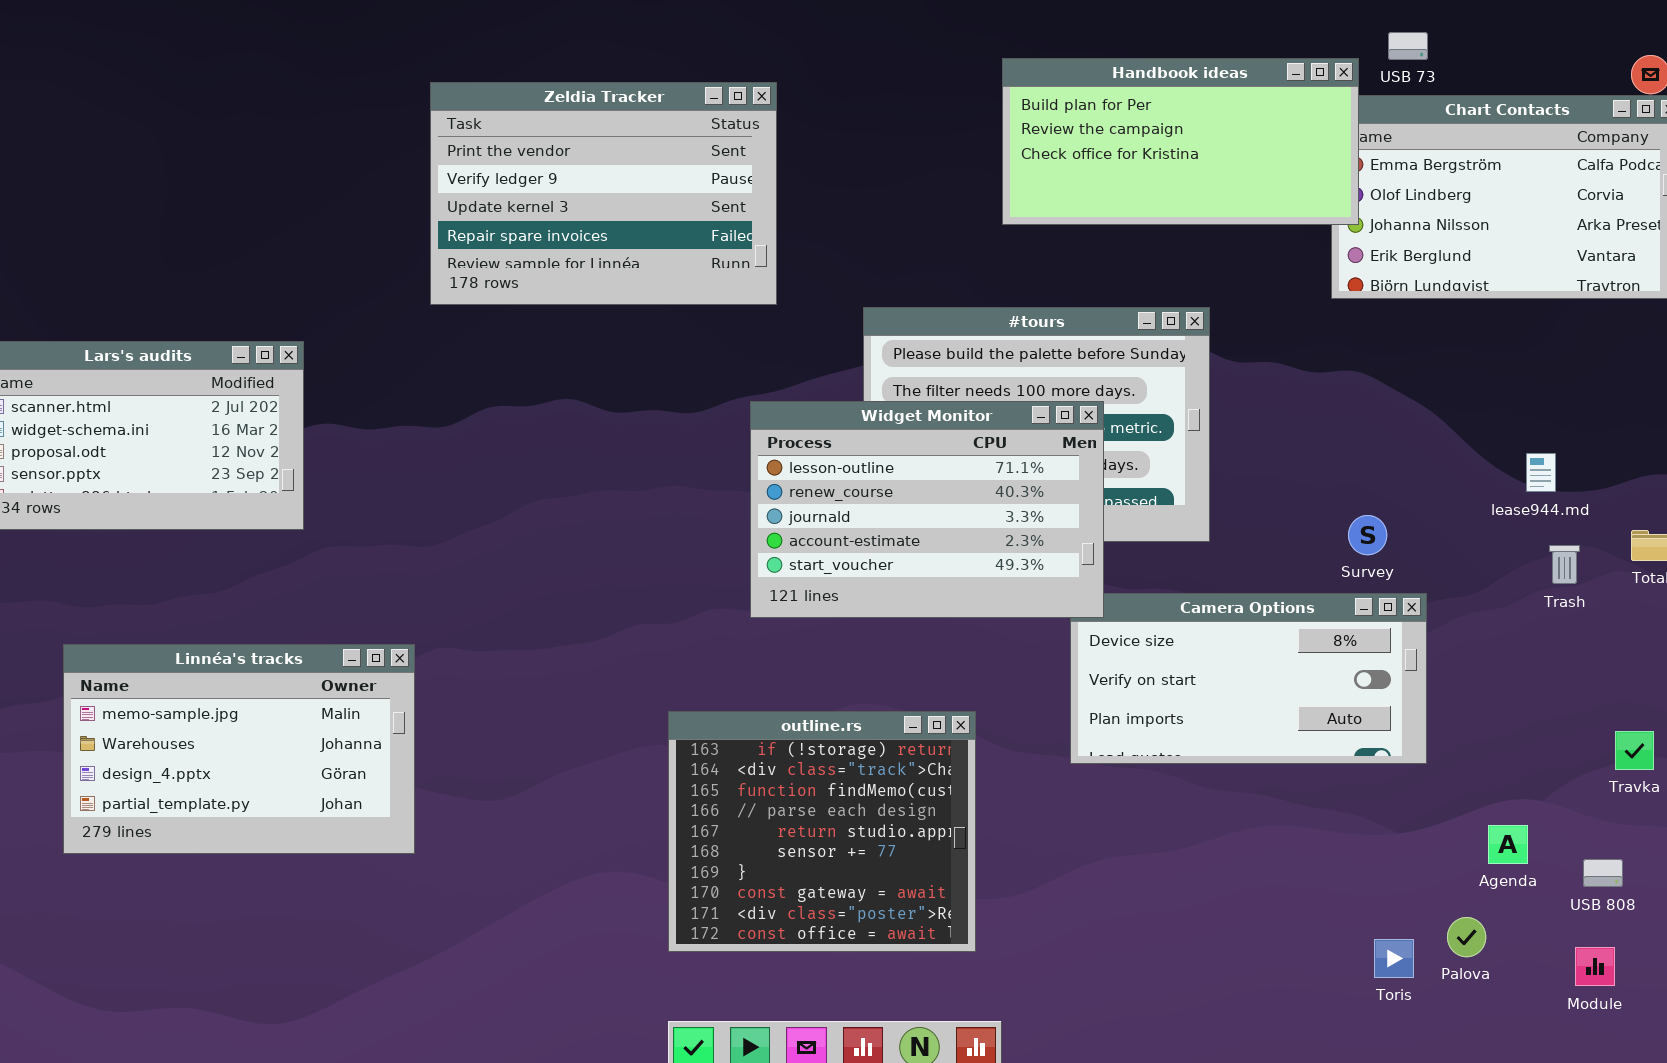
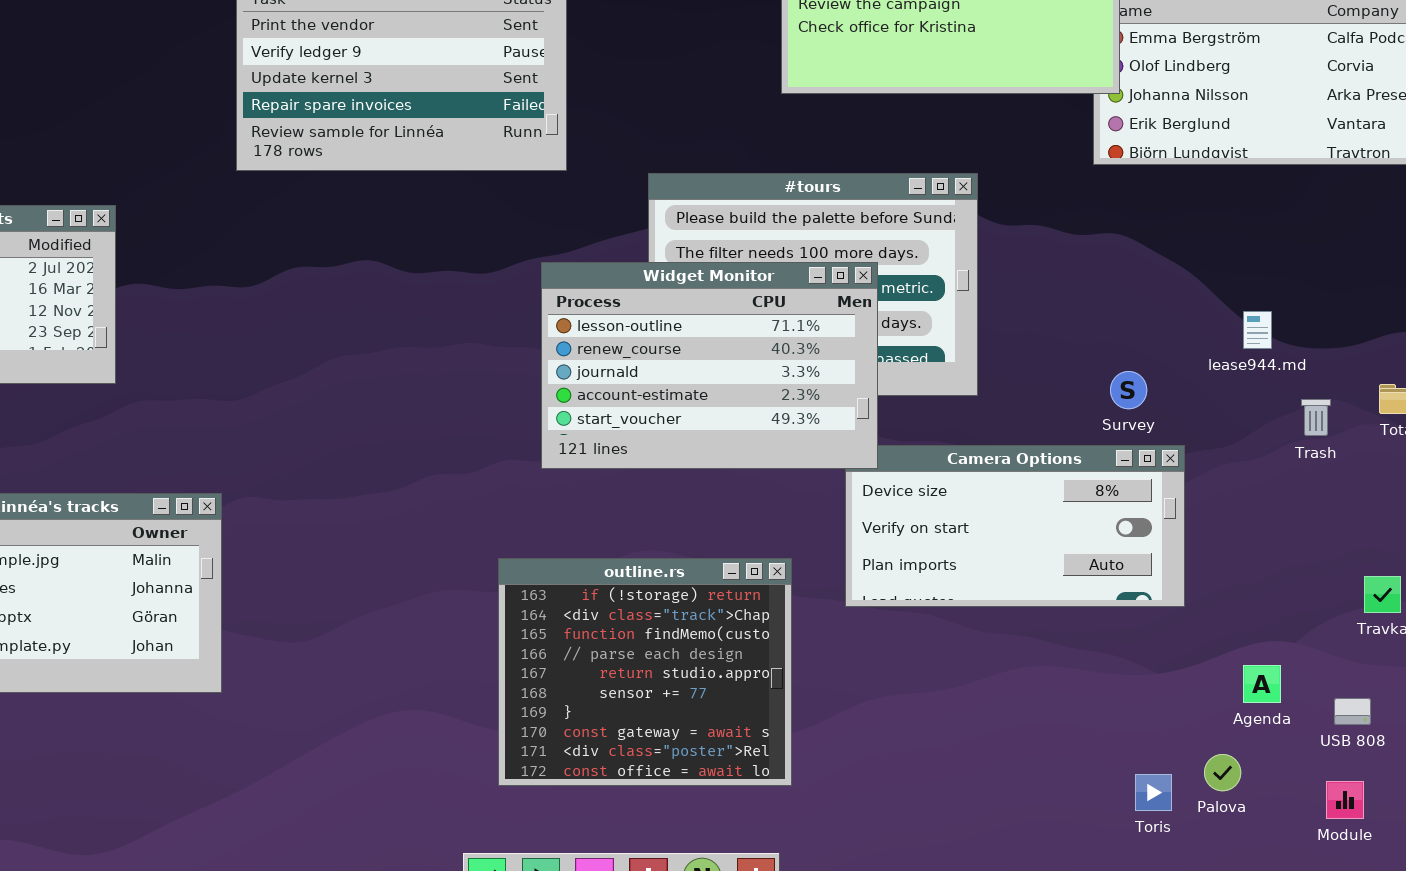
lease944.md: [1526,453,1556,492] -> [1243,311,1272,349], moved
outline.rs: [668,711,976,952] -> [498,558,792,786], moved

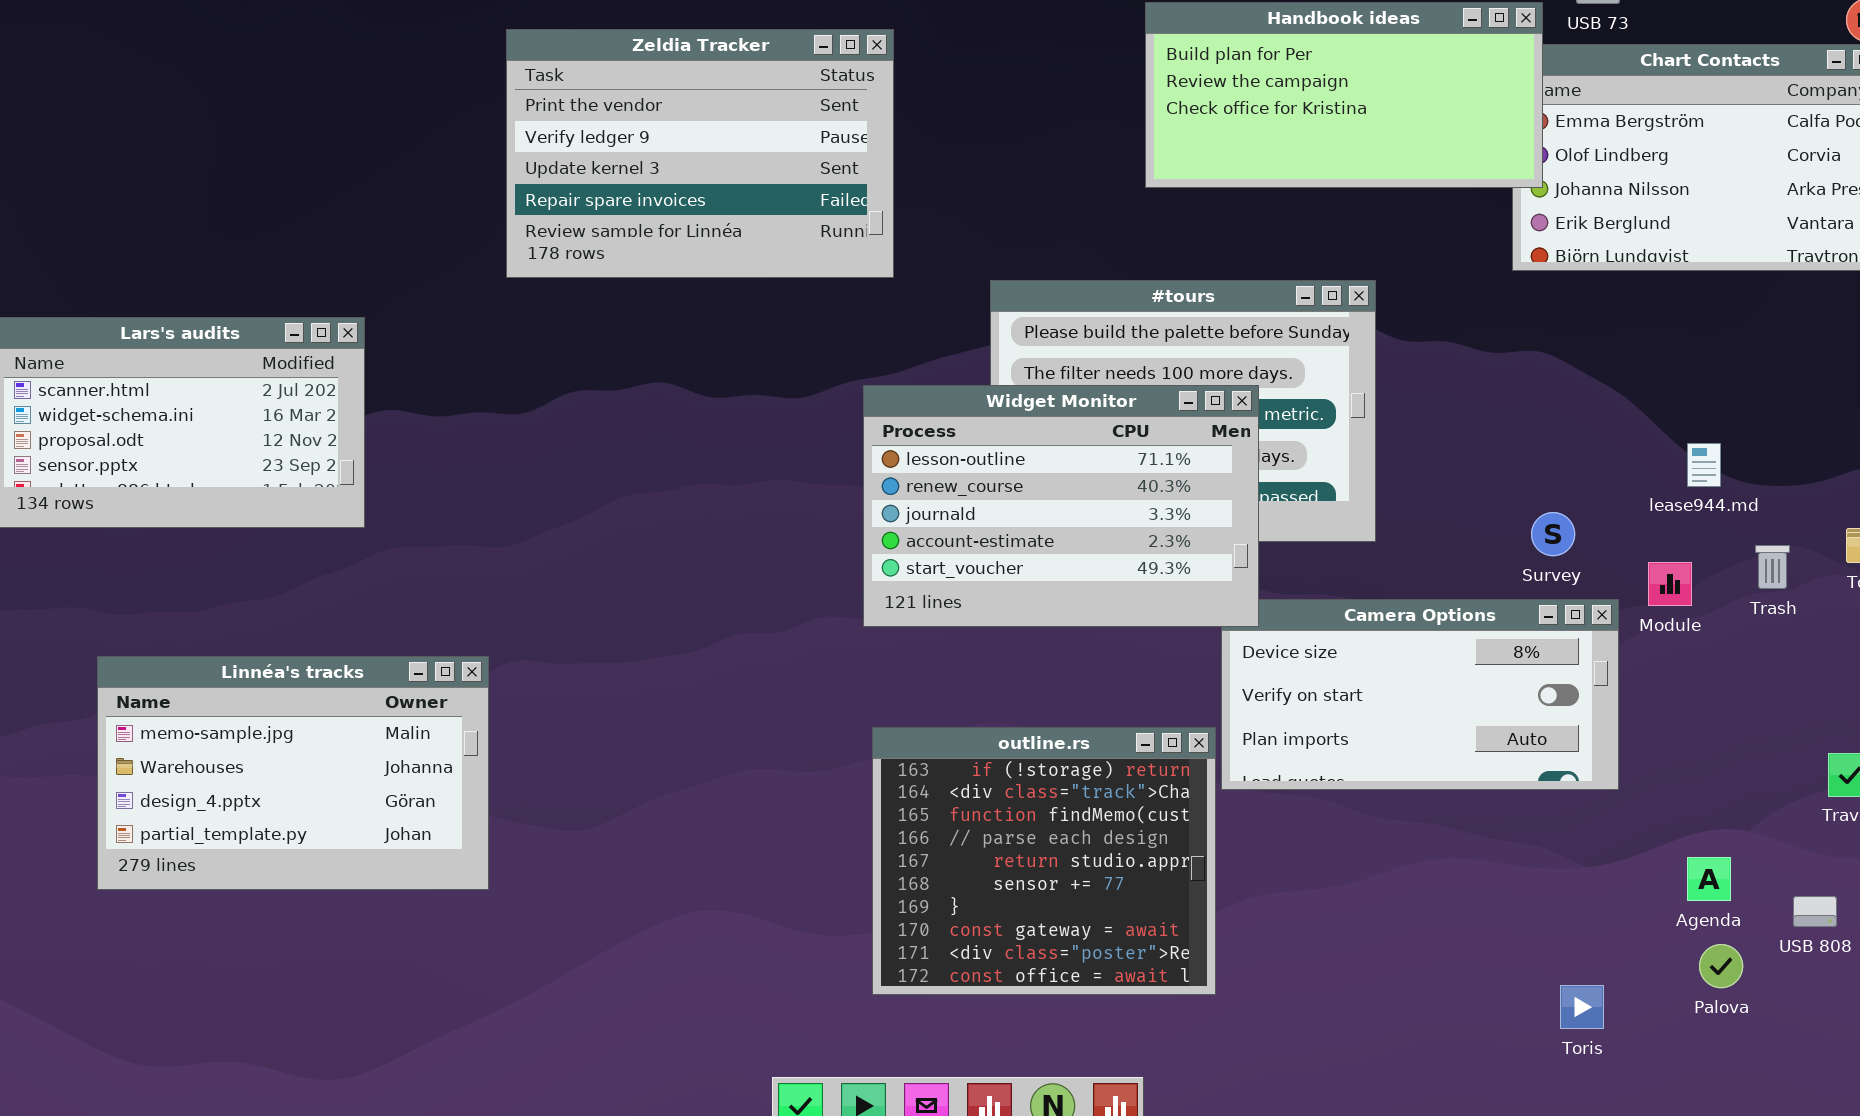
outline.rs: [498,558,792,786] -> [872,727,1216,995], moved
Palova: [1204,754,1241,791] -> [1699,944,1743,988], moved
Module: [1326,781,1364,819] -> [1648,562,1692,606], moved

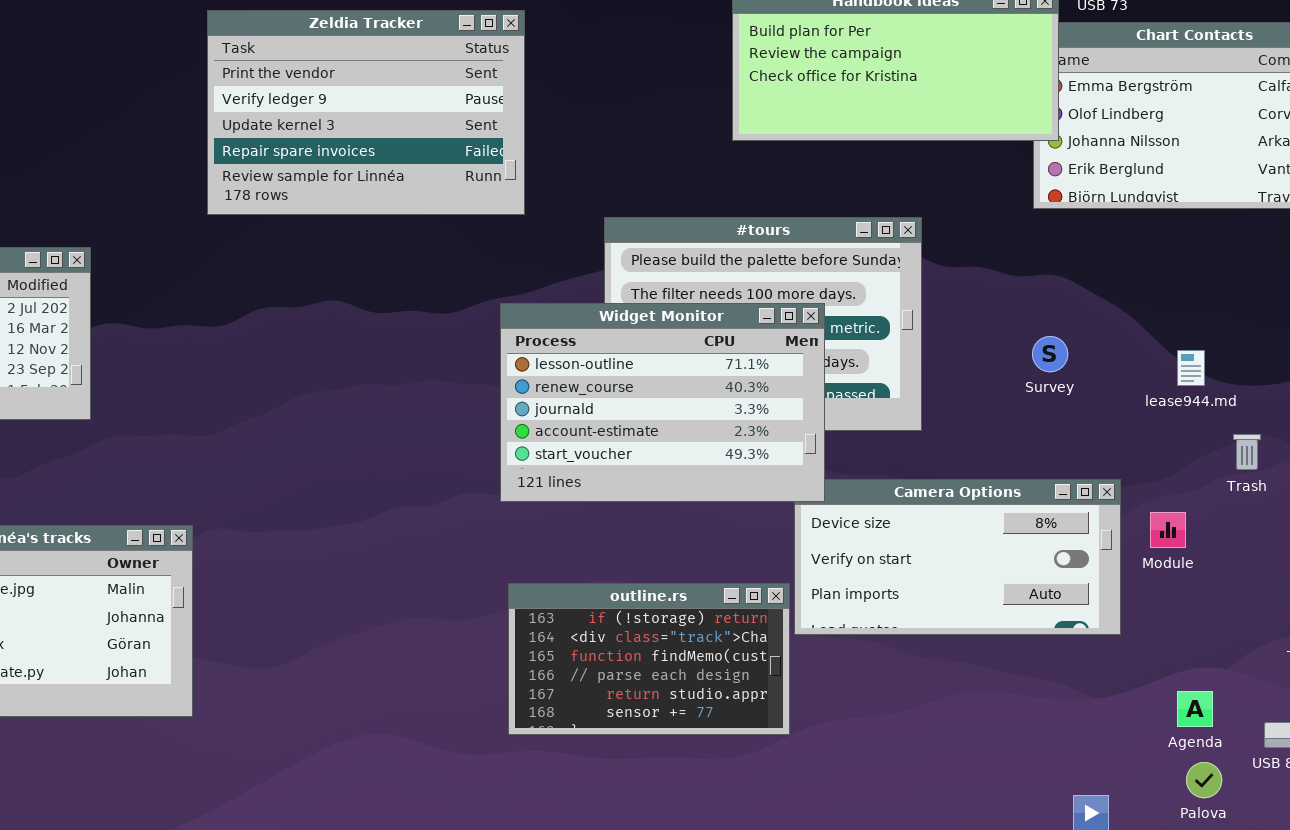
Survey: [1531,512,1575,556] -> [1032,336,1068,372], moved
Module: [1648,562,1692,606] -> [1150,512,1186,548], moved
outline.rs: [872,727,1216,995] -> [508,583,790,735], resized

